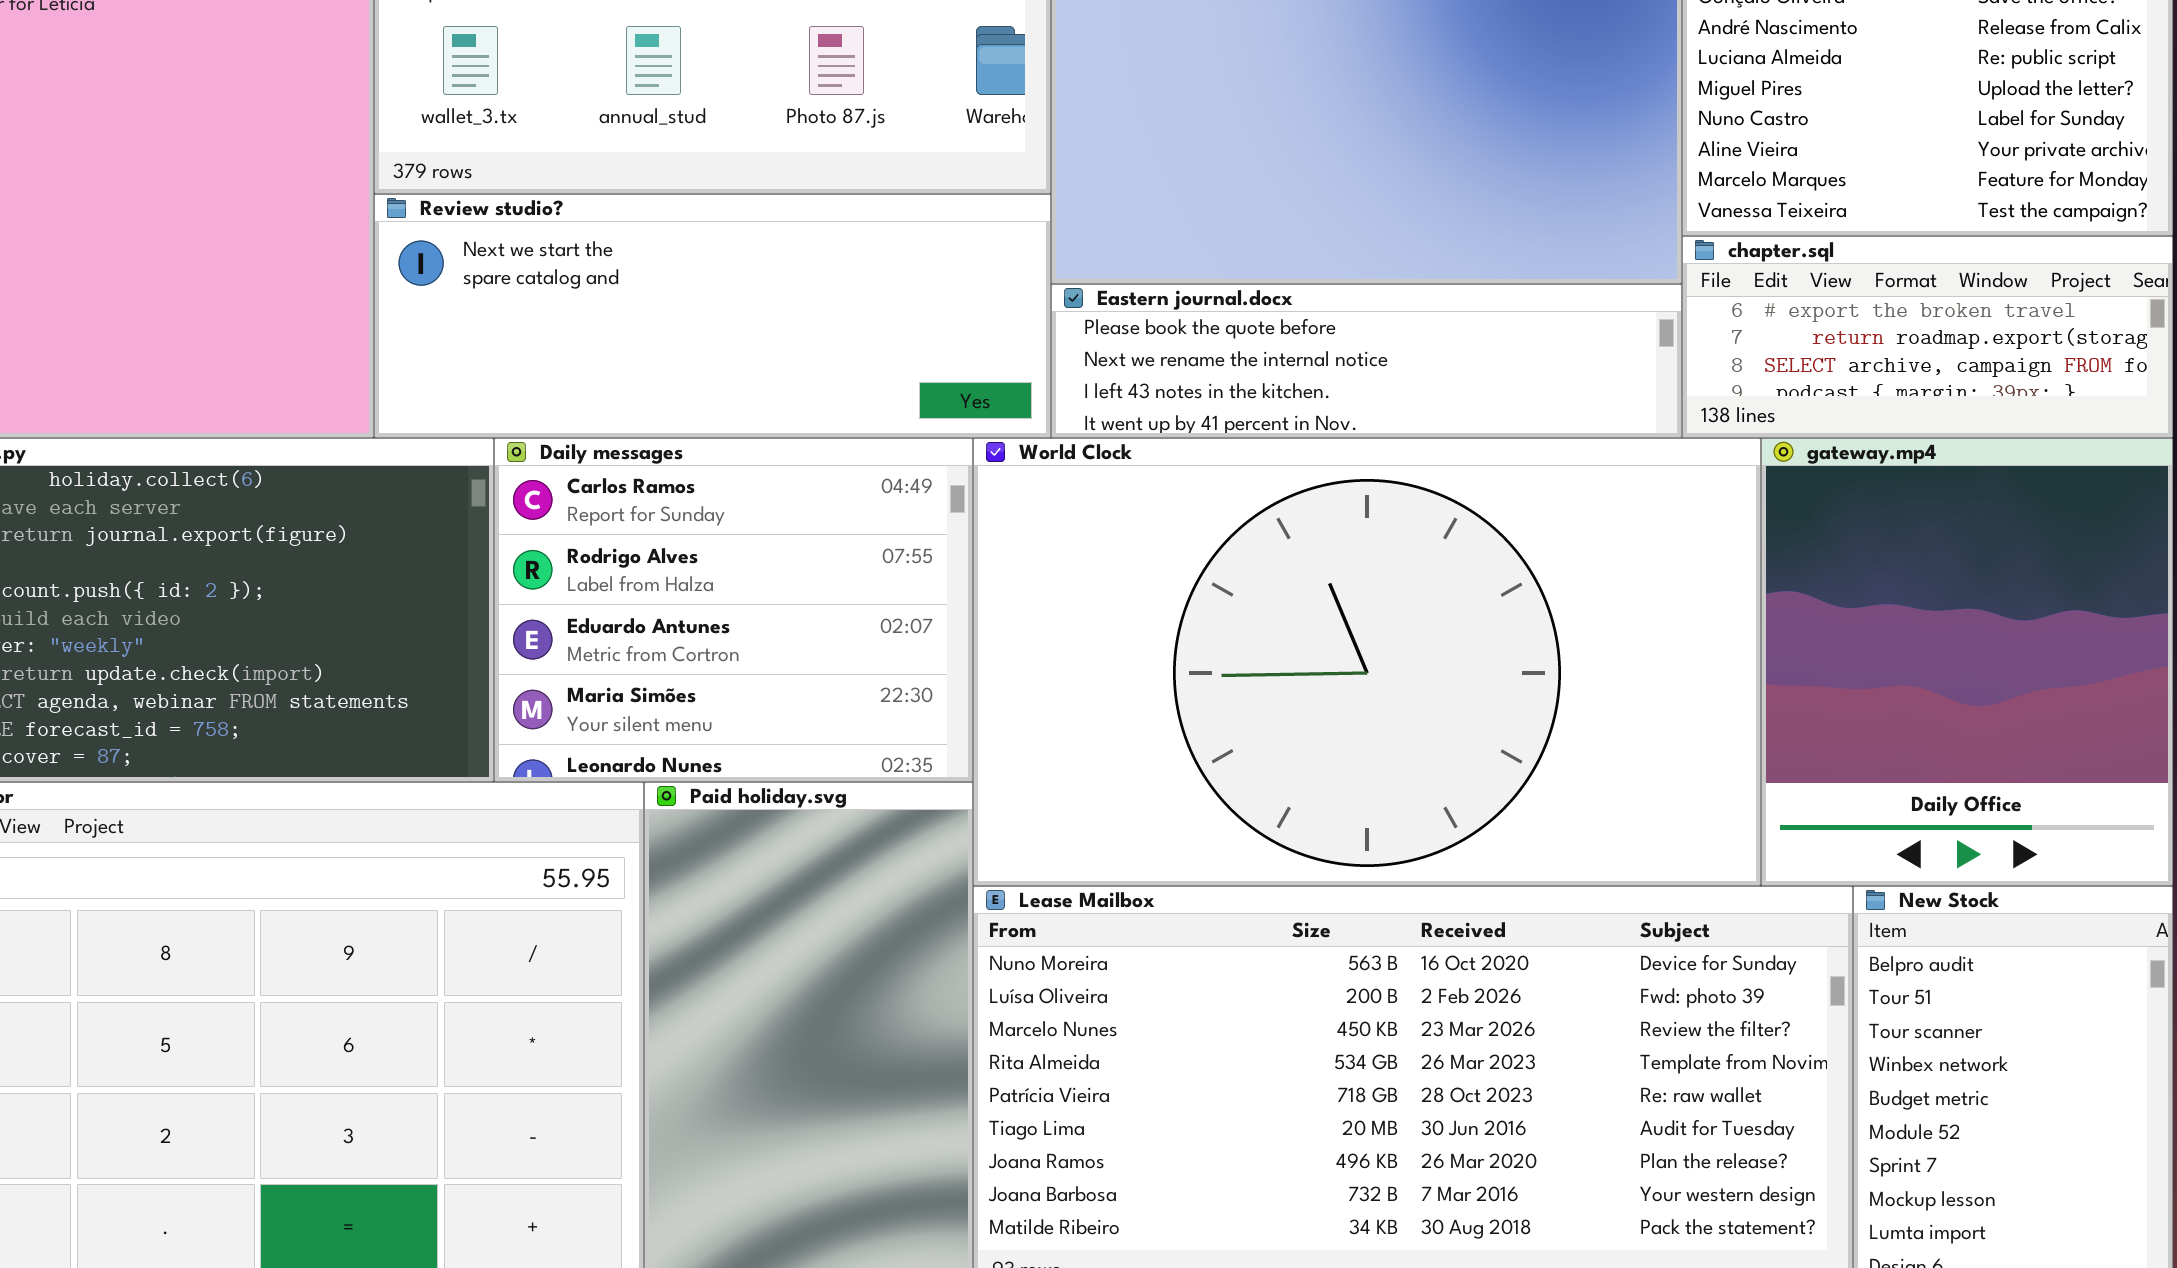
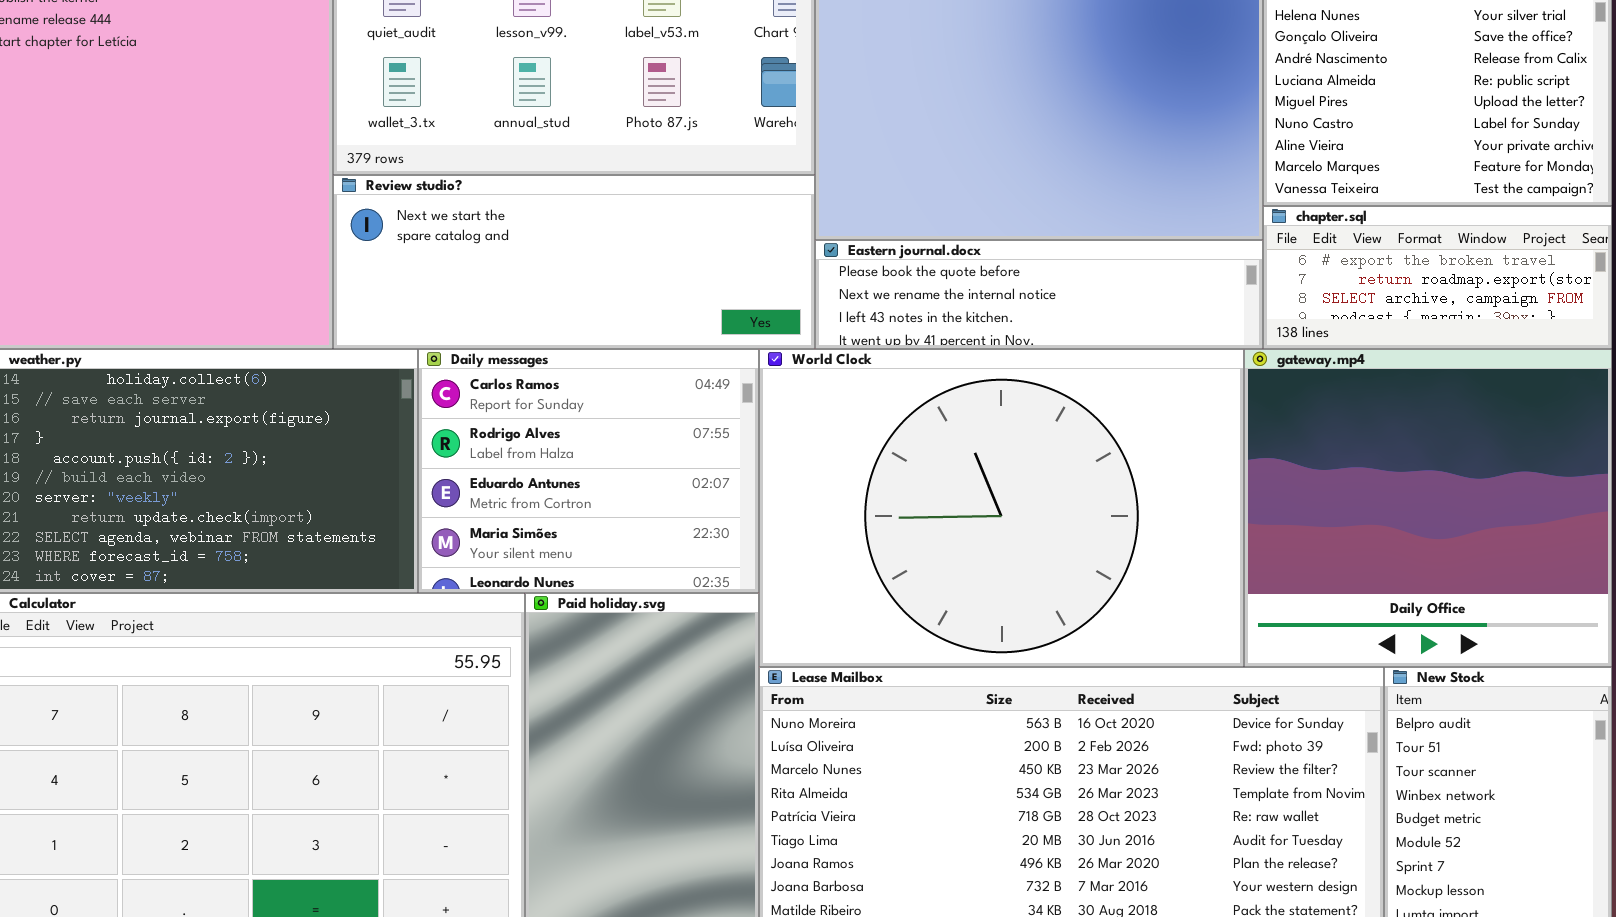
World Clock: [973,438,1761,886] -> [759,349,1244,667], resized
gateway.mp4: [1761,438,2173,886] -> [1244,349,1612,667], resized

